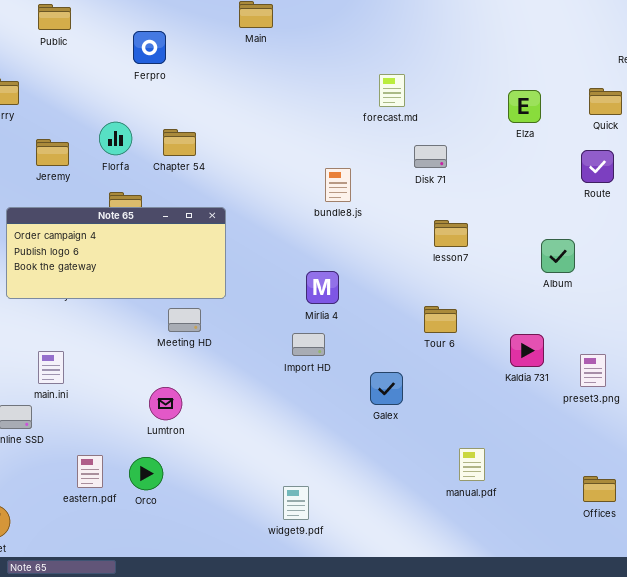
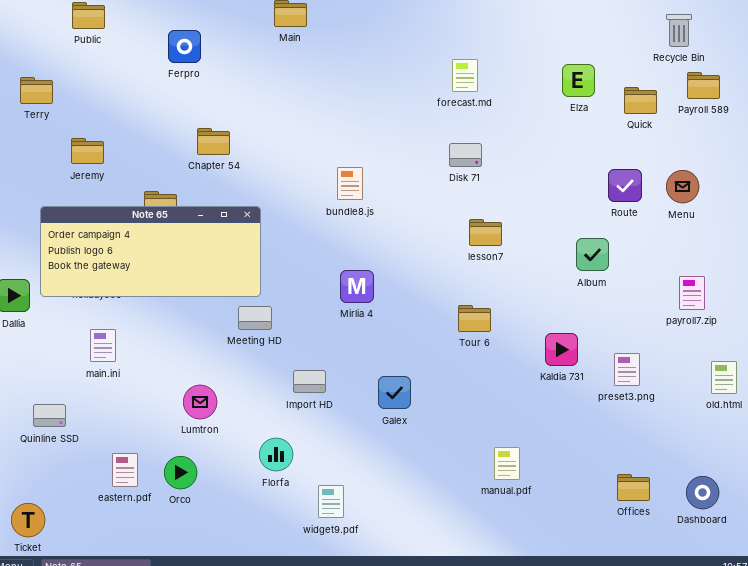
forecast.md: [379,74,405,107] -> [452,59,478,92], moved
Elza: [508,90,541,123] -> [562,64,595,97], moved
Florfa: [99,122,132,155] -> [259,438,293,471], moved
Route: [581,150,614,183] -> [608,169,642,202], moved
bundle8.js: [325,168,351,202] -> [337,167,363,200], moved
Meeting HD: [168,308,201,332] -> [238,306,272,330], moved
Import HD: [292,333,325,356] -> [293,370,326,393], moved
main.ini: [38,351,64,384] -> [90,329,116,362], moved
Galex: [370,372,403,405] -> [378,376,411,409], moved

